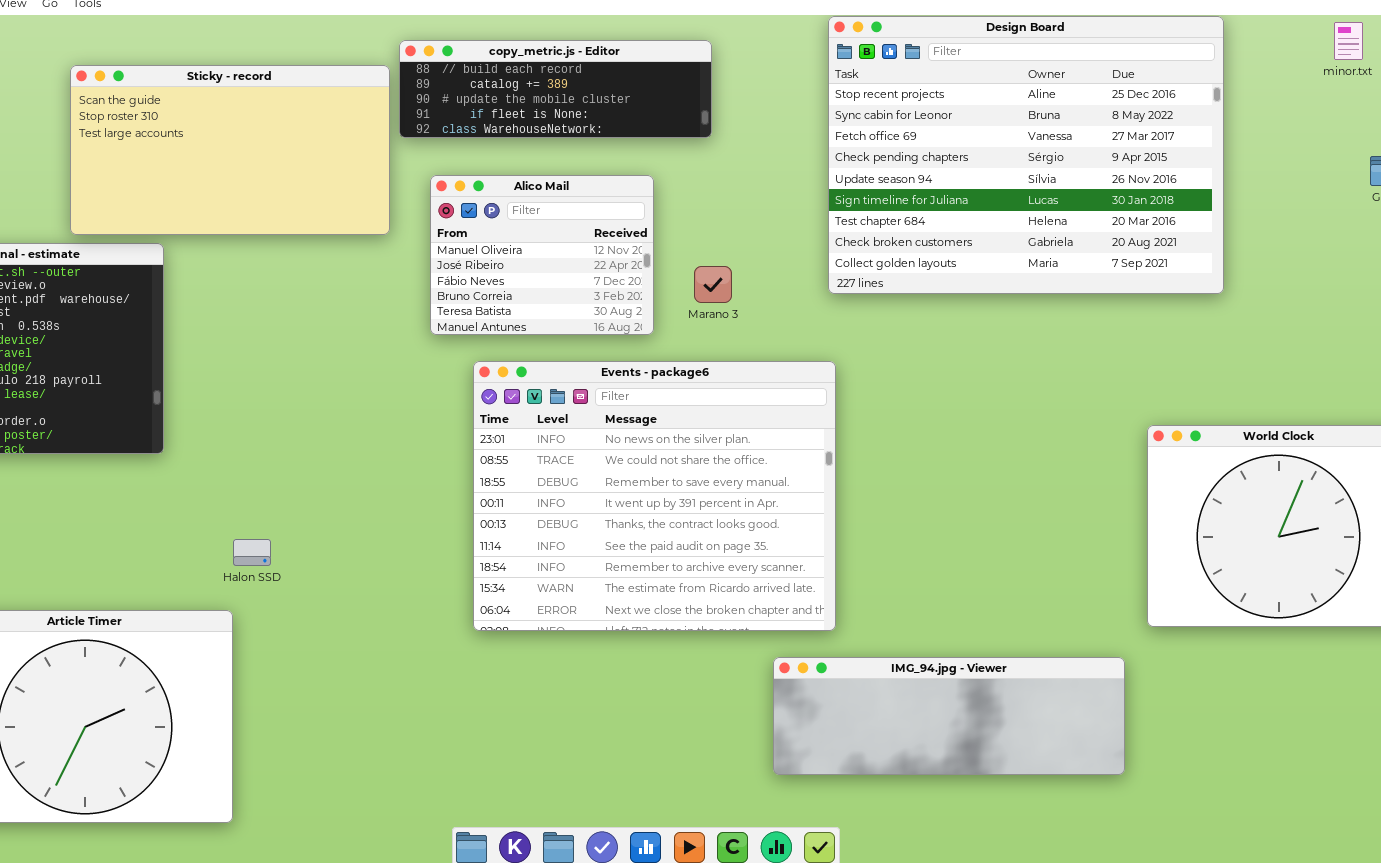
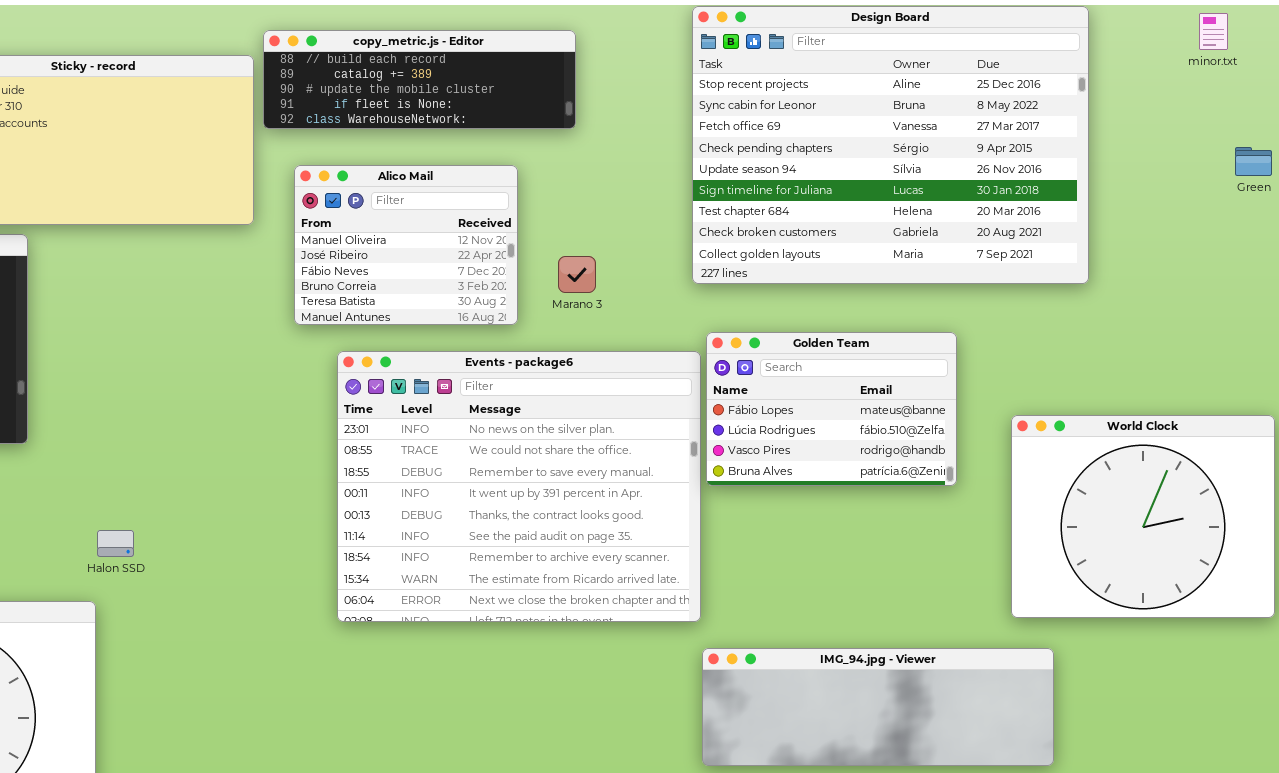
Golden Team: none -> [706,332,957,486], opened
IMG_94.jpg - Viewer: [773,657,1125,775] -> [702,648,1054,766], moved

